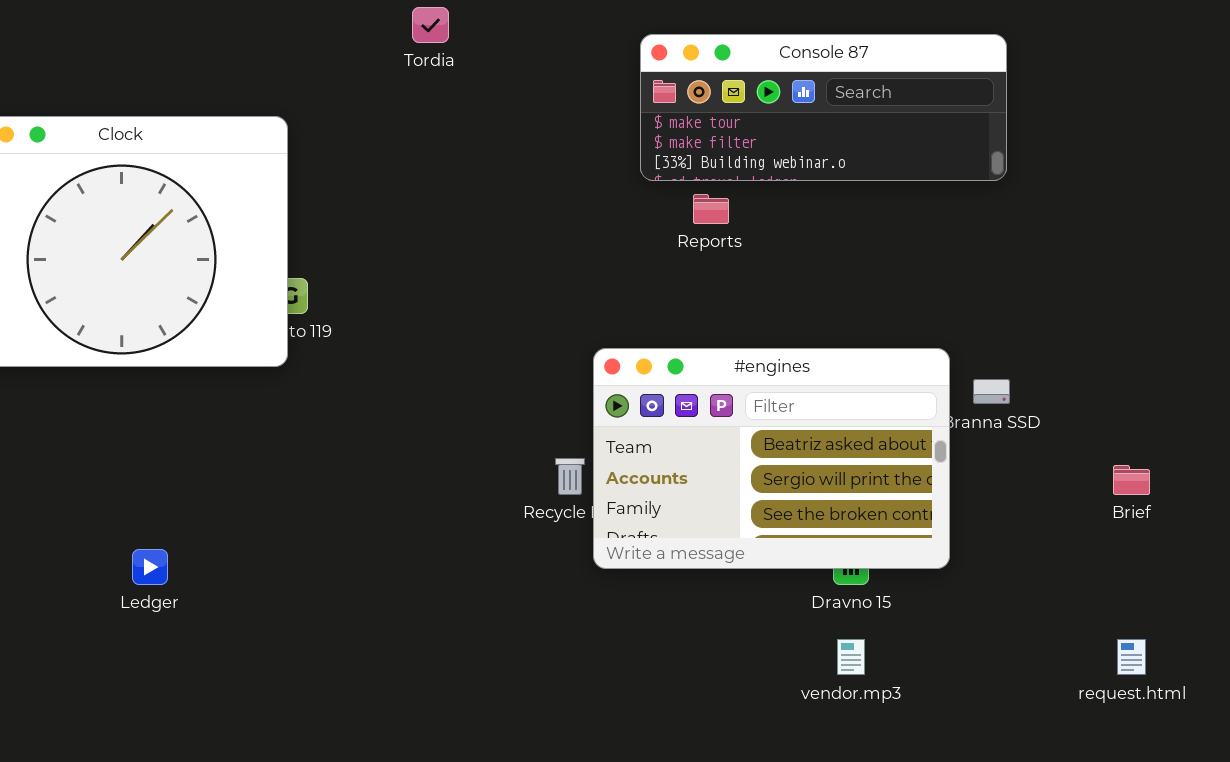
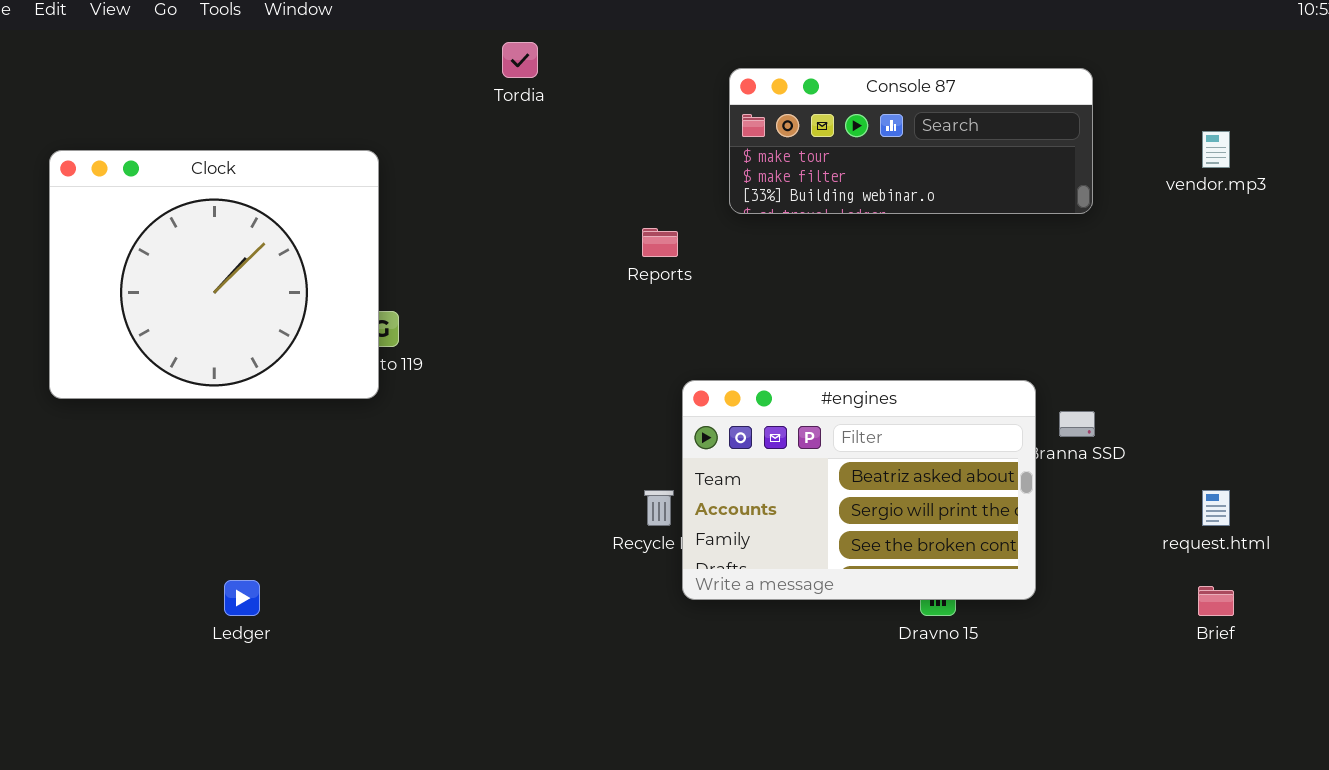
Reports: [693,194,729,224] -> [642,228,678,257], moved
Brief: [1113,465,1150,495] -> [1198,586,1234,616], moved
vendor.mp3: [837,639,865,675] -> [1202,131,1230,168], moved
request.html: [1117,639,1146,675] -> [1202,490,1230,526], moved

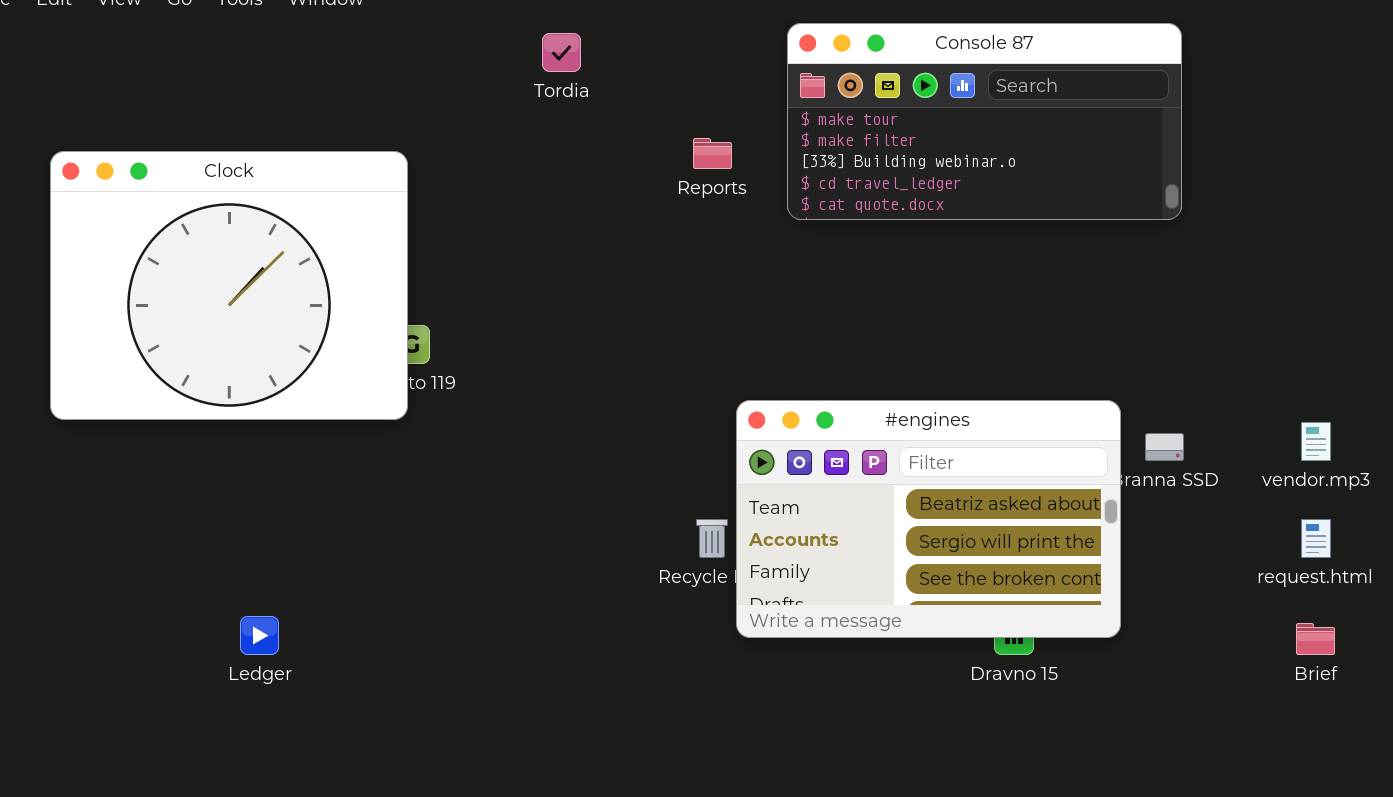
Console 87: [729,68,1093,214] -> [787,23,1182,220], resized
vendor.mp3: [1202,131,1230,168] -> [1301,422,1331,461], moved
Reports: [642,228,678,257] -> [693,138,732,169], moved

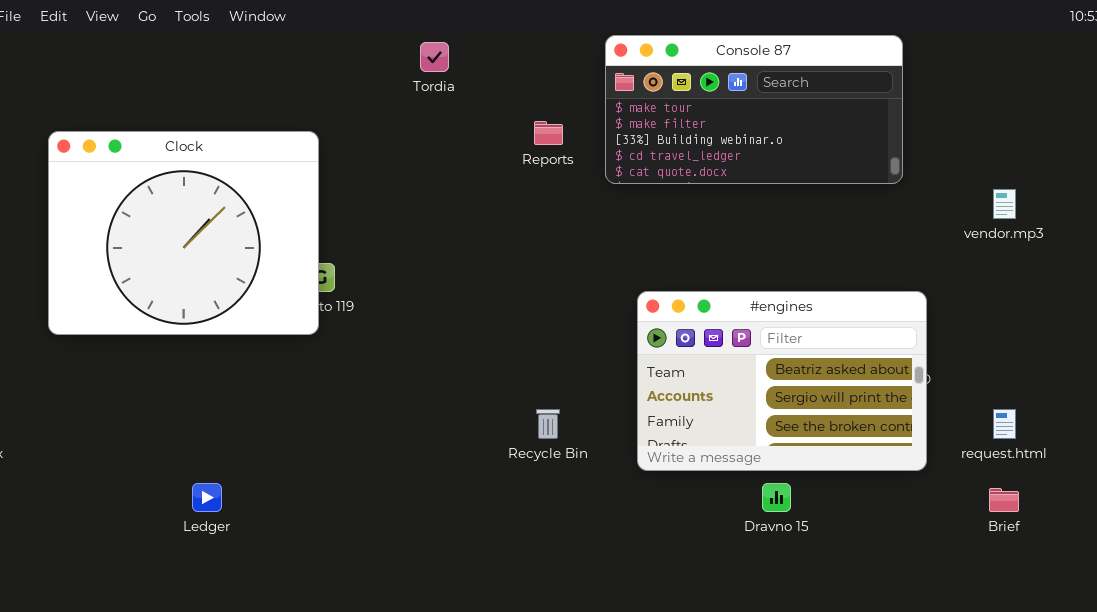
#engines: [736,400,1121,638] -> [637,291,927,471], moved
vendor.mp3: [1301,422,1331,461] -> [993,189,1016,219], moved

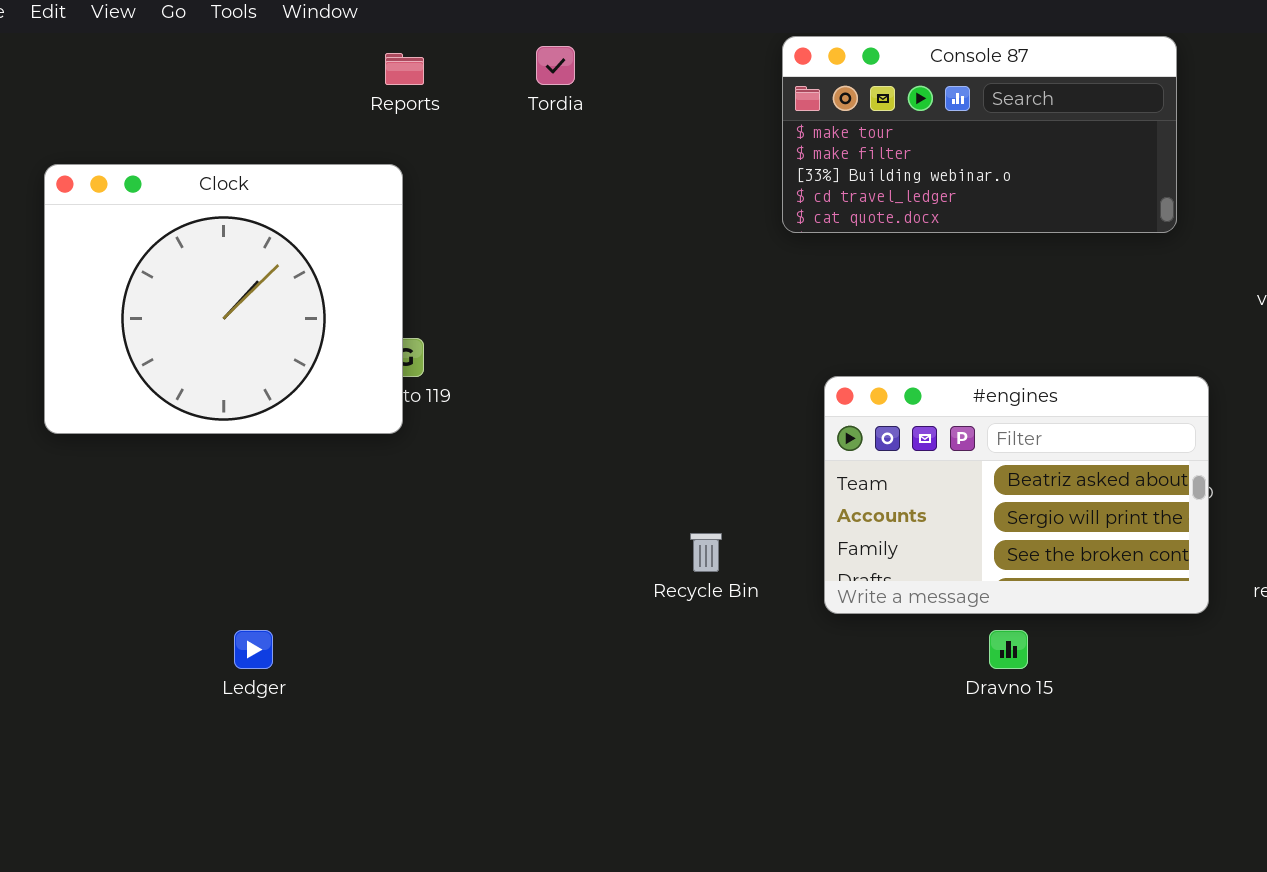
Reports: [534,121,563,145] -> [385,53,424,85], moved

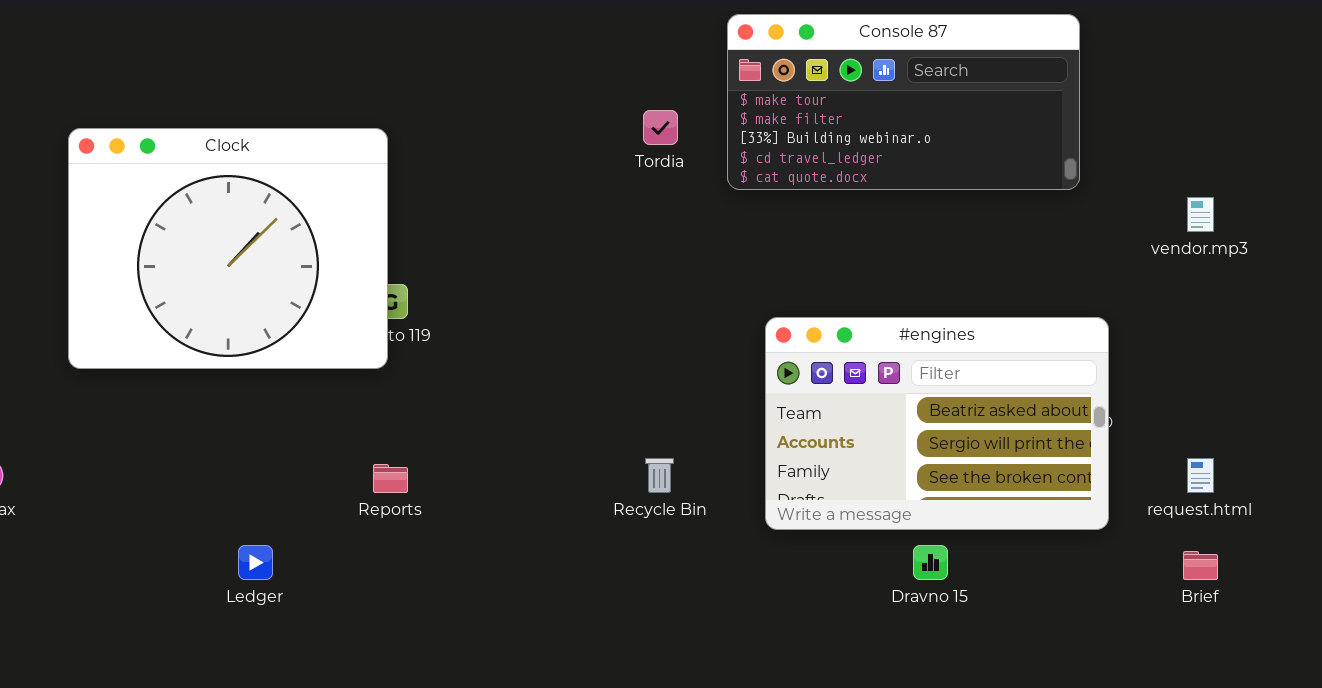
Tordia: [536,46,575,85] -> [643,110,678,145], moved
Reports: [385,53,424,85] -> [373,464,408,493], moved

